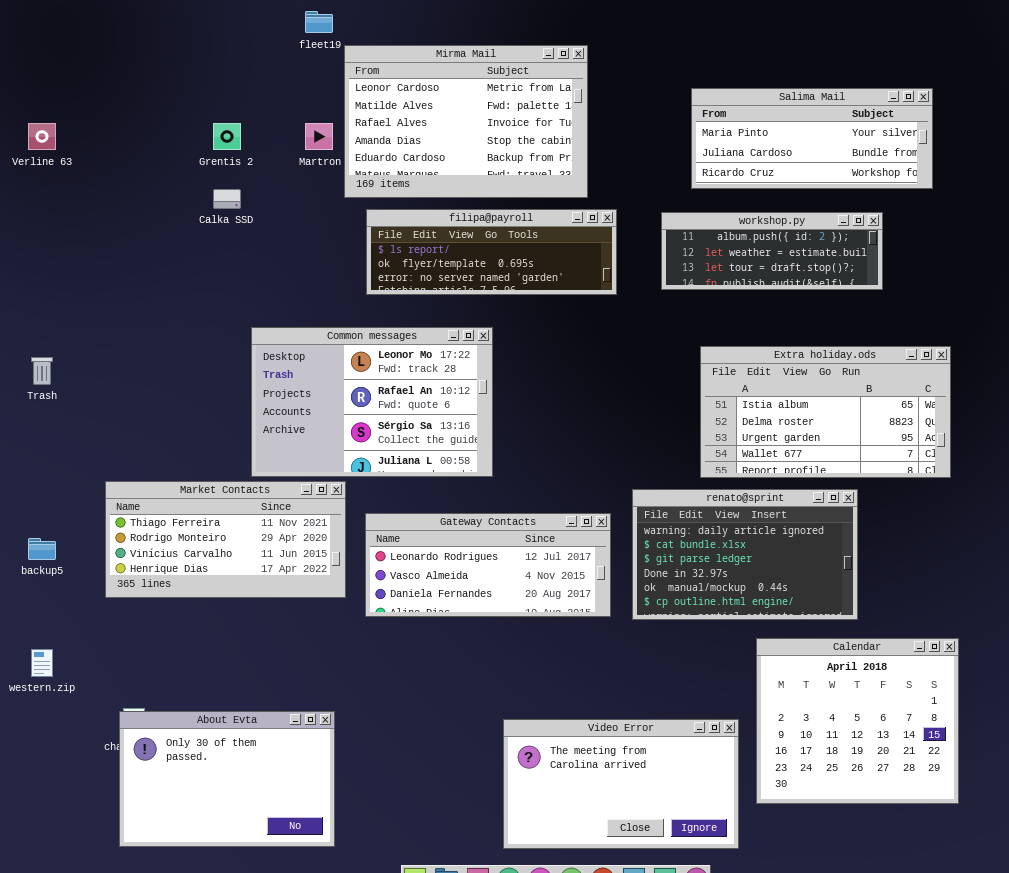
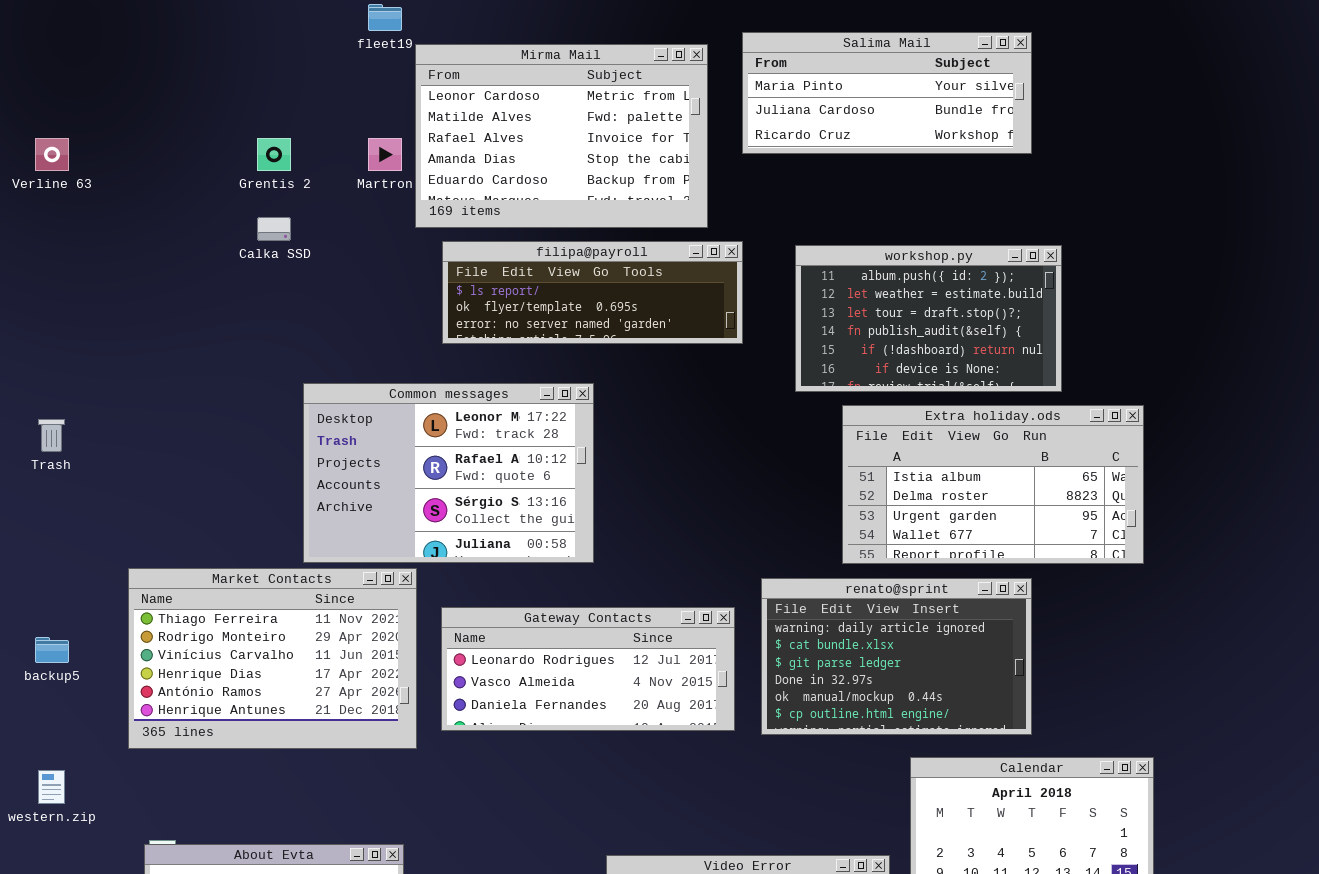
Salima Mail: [691,88,933,189] -> [742,32,1032,154], moved
workshop.py: [661,212,883,290] -> [795,245,1062,392], resized
Market Contacts: [105,481,346,598] -> [128,568,417,749], resized

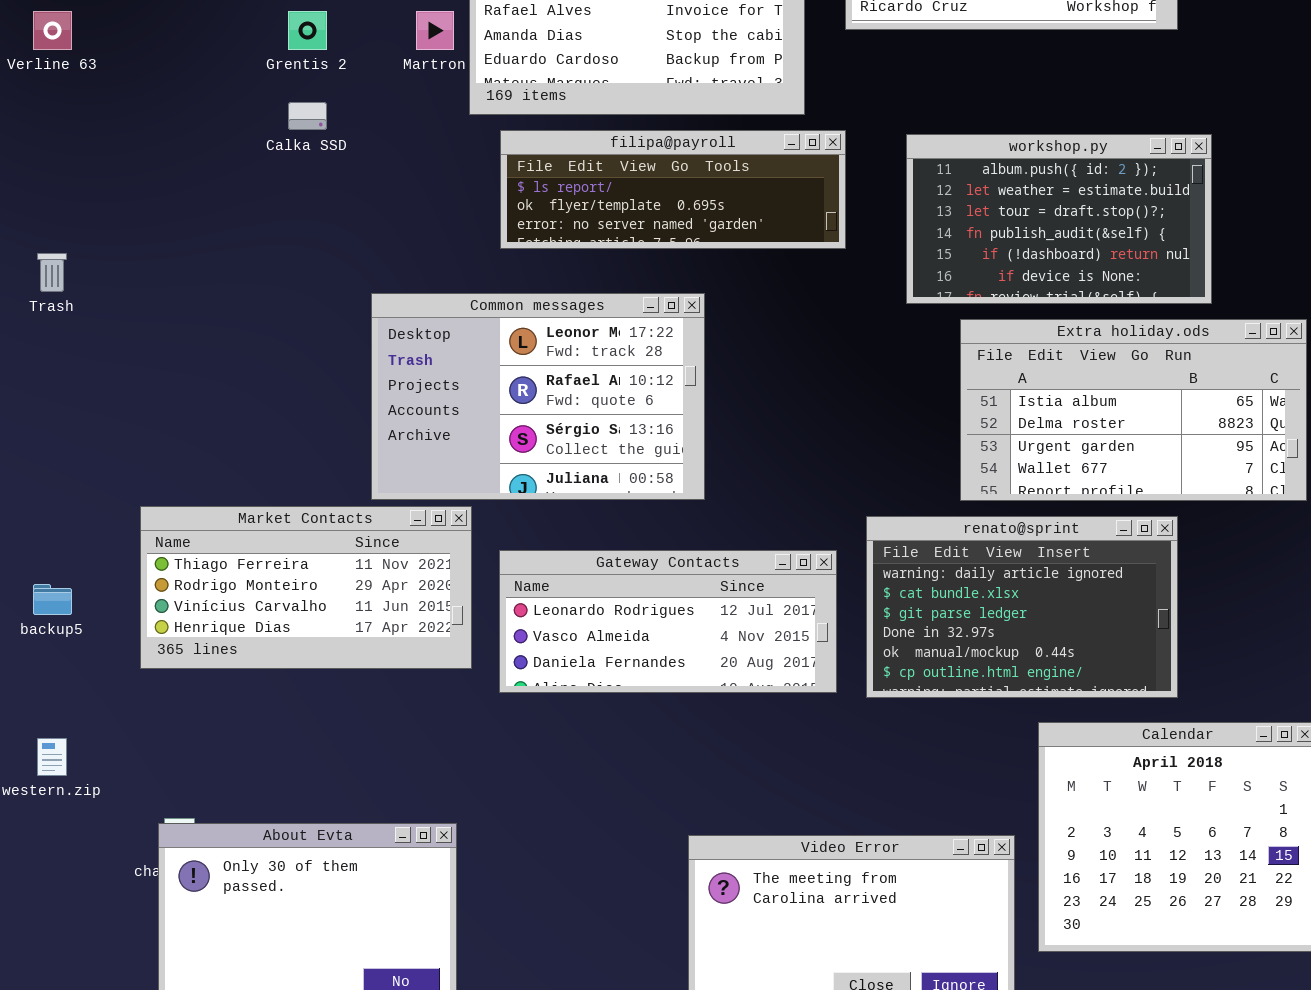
Common messages: [303,383,594,563] -> [371,293,705,500], moved
Trash: [38,419,65,452] -> [37,253,67,292], moved
Market Contacts: [128,568,417,749] -> [140,506,472,669], resized

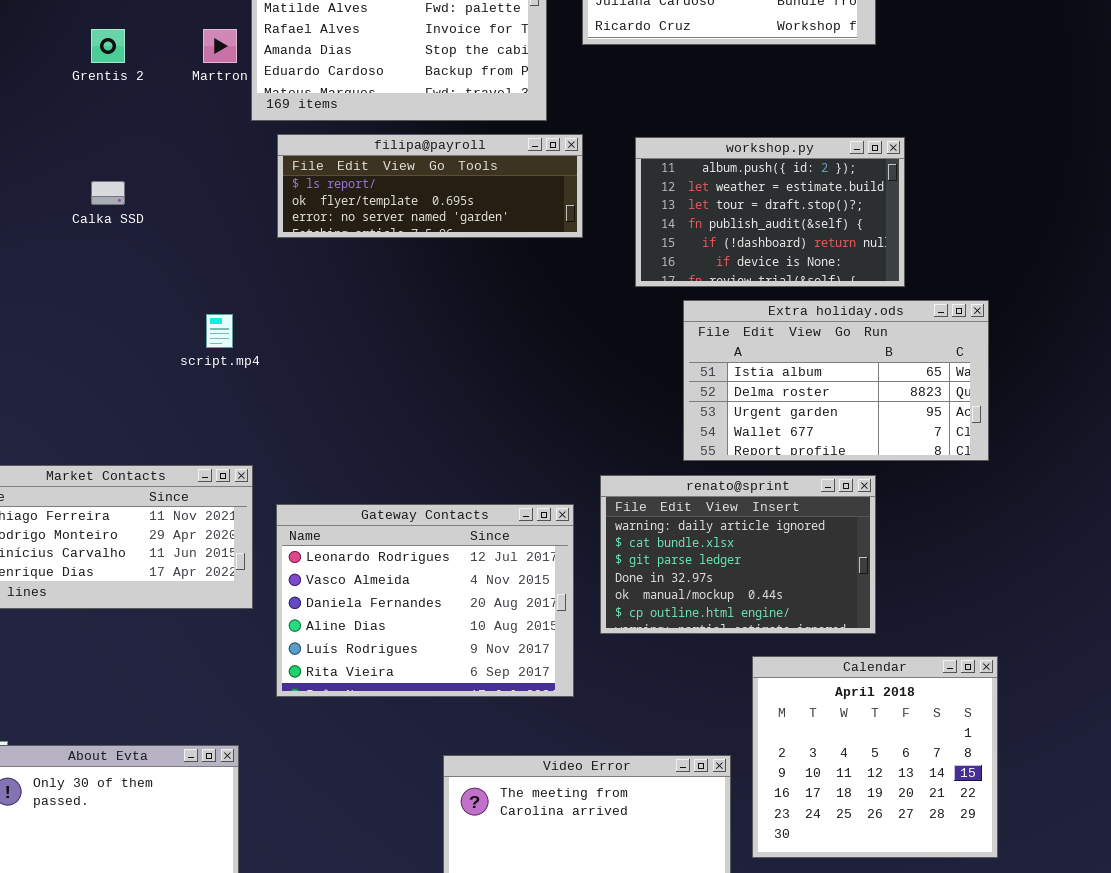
Calka SSD: [288,102,327,130] -> [91,181,125,205], moved
Common messages: [371,293,705,500] -> none, closed
Gateway Contacts: [499,550,837,693] -> [276,504,574,697], resized

